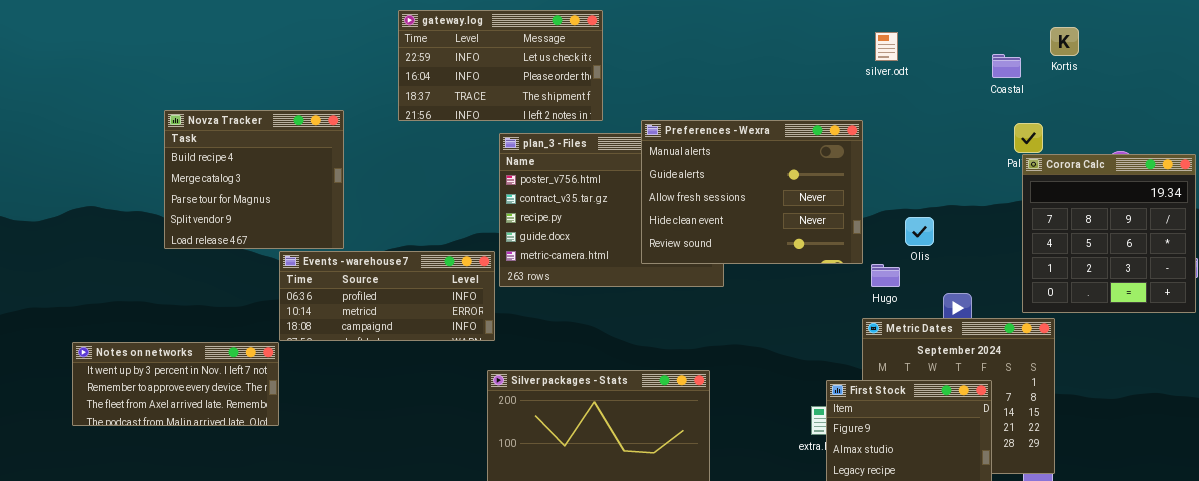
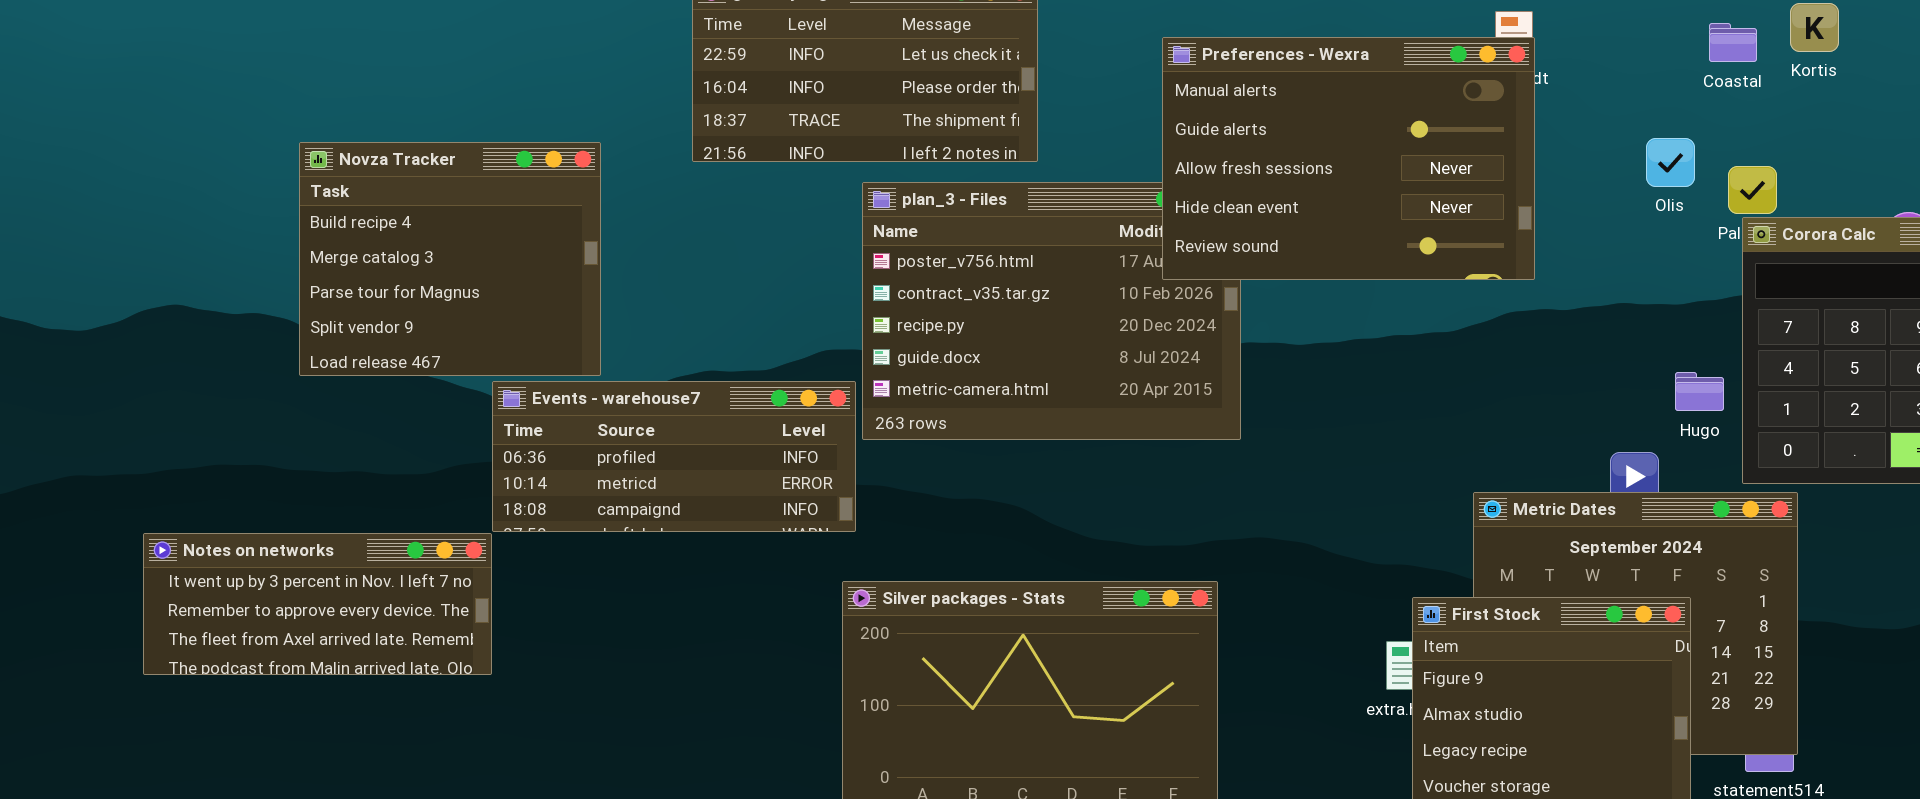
Coastal: [992,54,1021,78] -> [1709,23,1757,62], moved
Preferences - Wexra: [641,120,863,264] -> [1162,37,1535,280], moved
Olis: [905,217,934,246] -> [1646,138,1695,187], moved
Hugo: [871,264,900,287] -> [1675,372,1724,411], moved

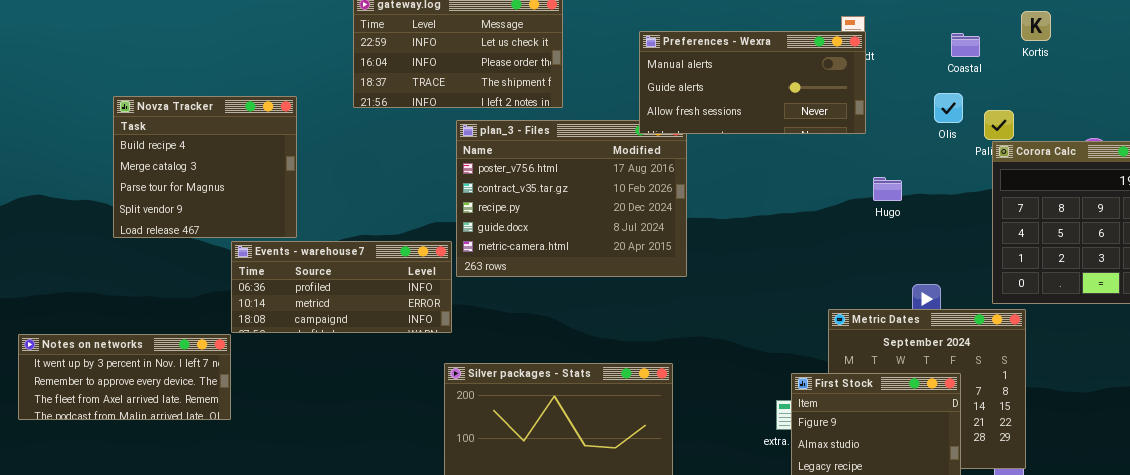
Coastal: [1709,23,1757,62] -> [951,33,980,57], moved
Preferences - Wexra: [1162,37,1535,280] -> [639,31,866,134], resized
Hugo: [1675,372,1724,411] -> [873,177,902,201], moved

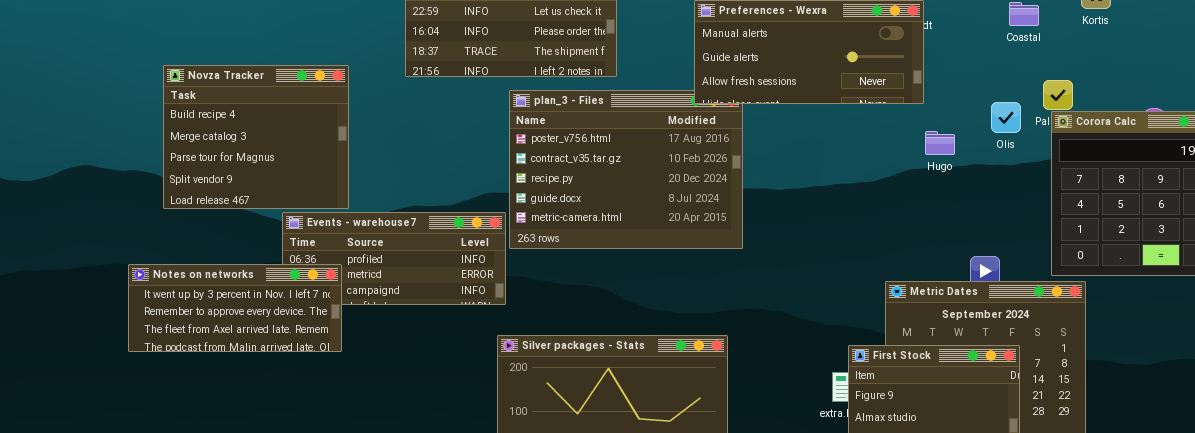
Olis: [934,93,963,123] -> [991,102,1021,133], moved
Hugo: [873,177,902,201] -> [925,131,955,155], moved
Notes on networks: [18,334,231,420] -> [128,264,342,352], moved

